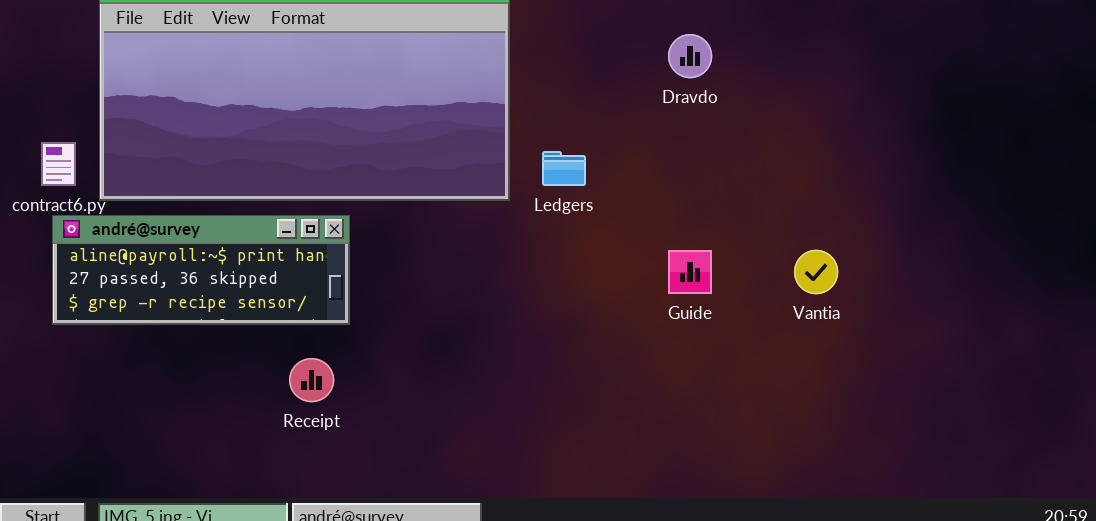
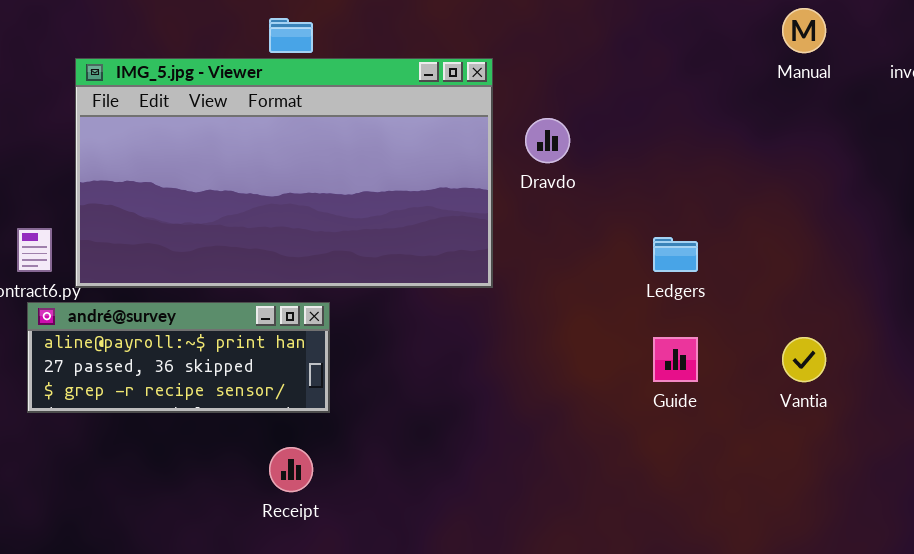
Dravdo: [668,34,712,78] -> [525,118,570,163], moved
Ledgers: [542,151,586,186] -> [653,237,698,272], moved

